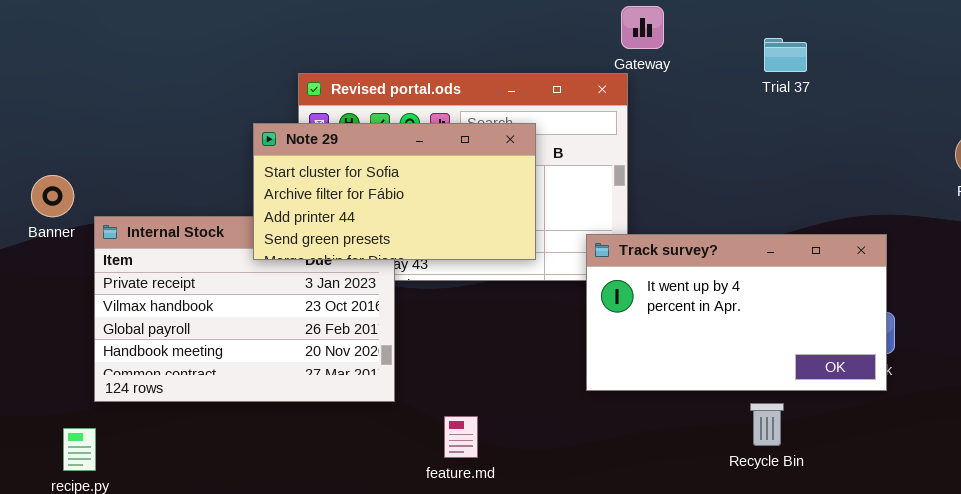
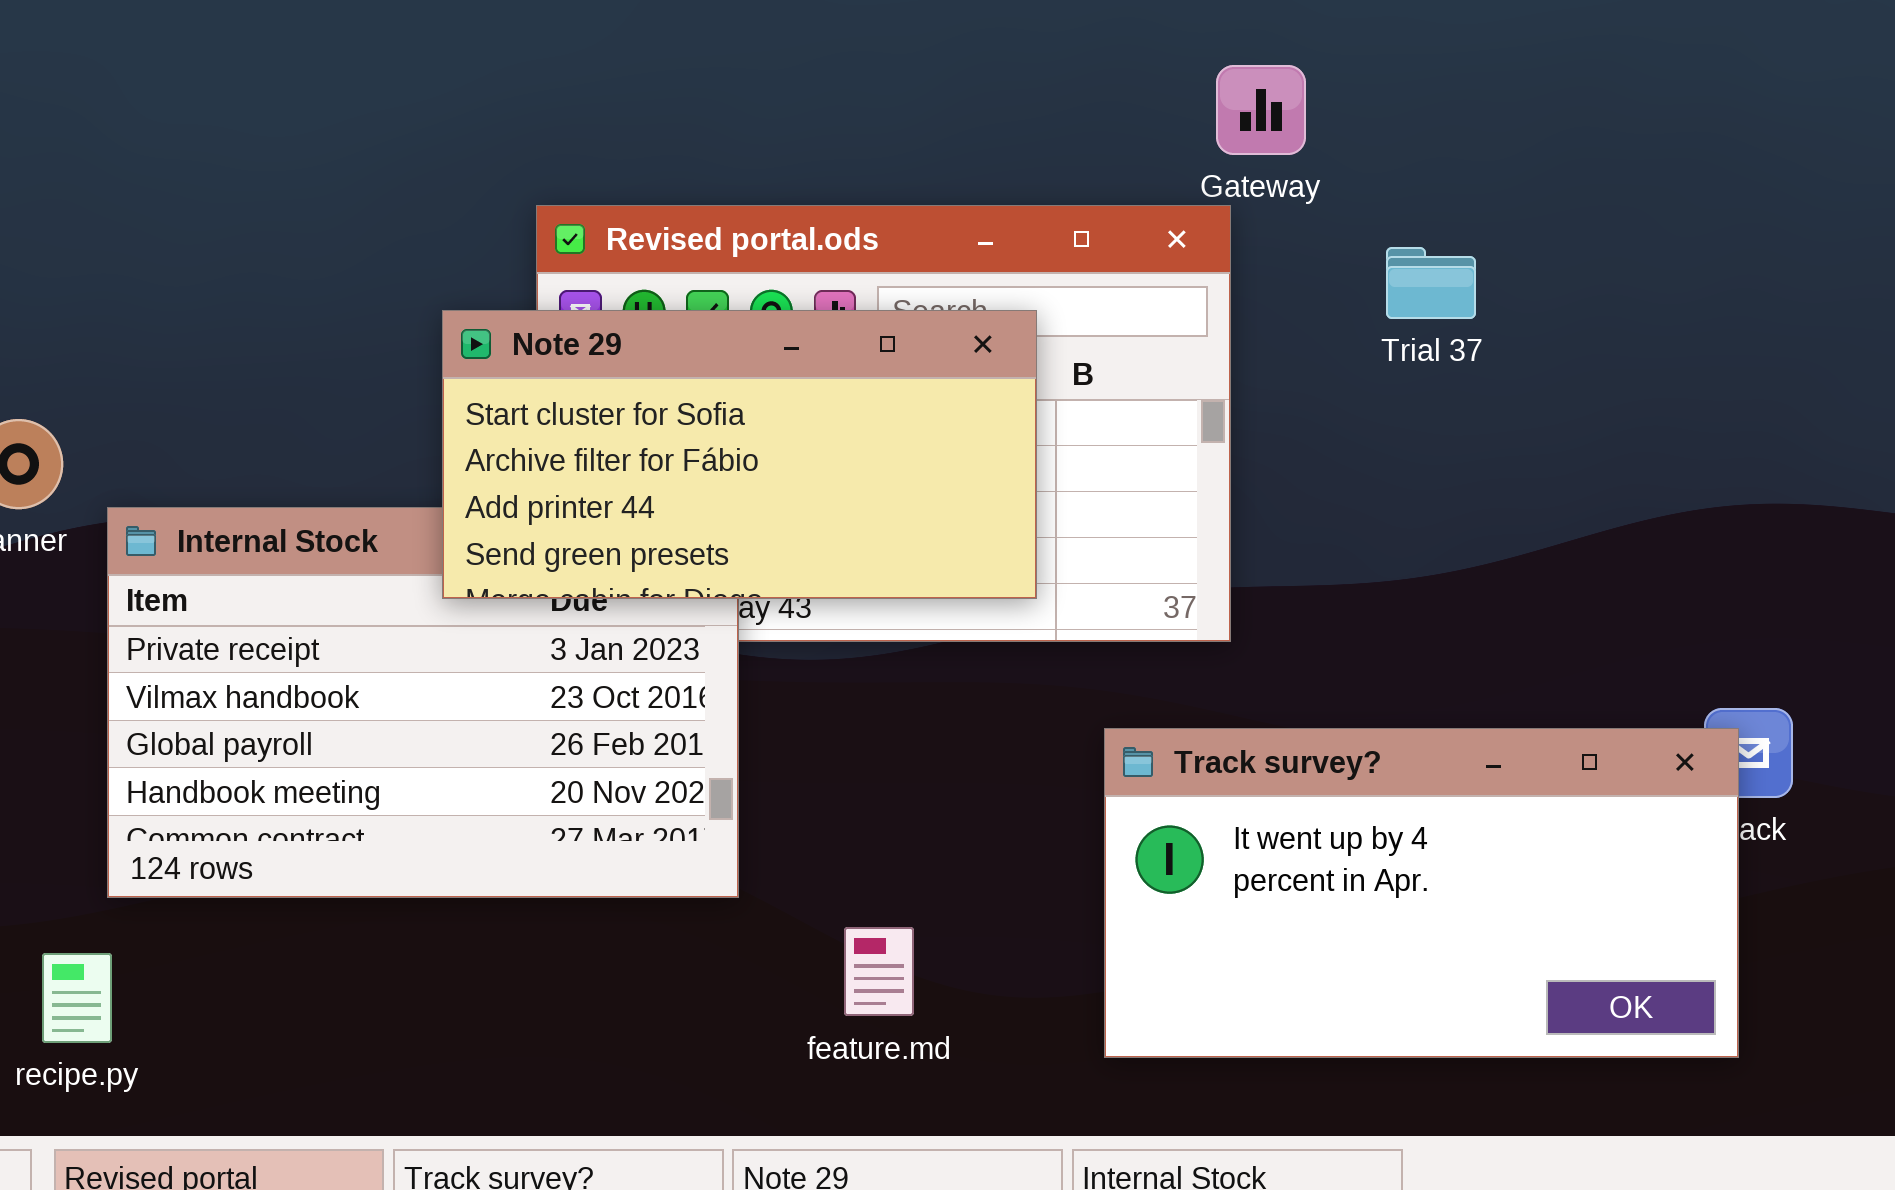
Trial 37: [764,38,807,72] -> [1386,247,1476,319], moved
Track survey?: [586,234,887,391] -> [1104,728,1739,1058], moved

